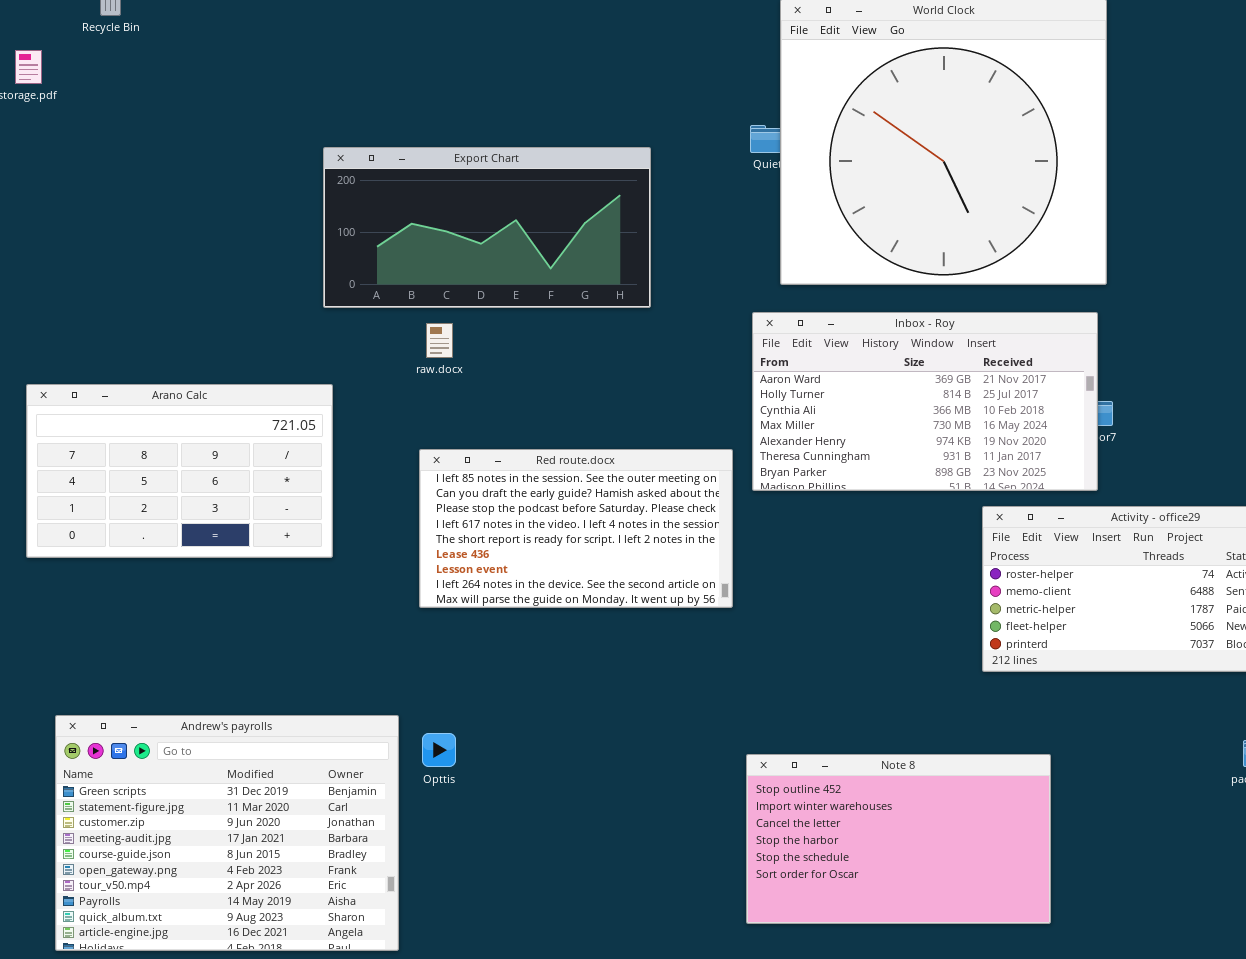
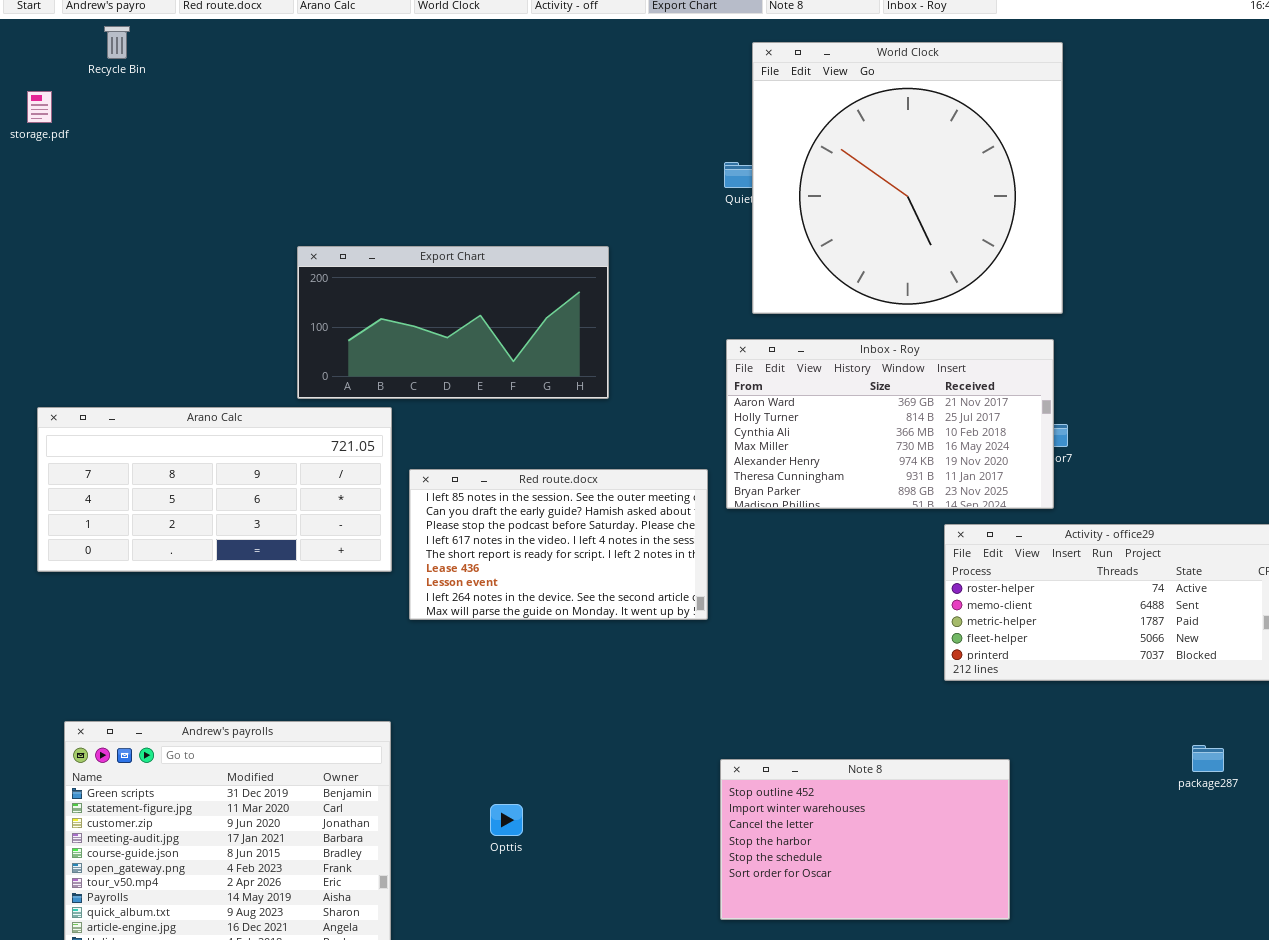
Export Chart: [323,147,651,308] -> [297,246,609,399], moved
Arano Calc: [26,384,333,558] -> [37,407,392,572], resized
Opttis: [422,733,456,767] -> [490,804,523,836], moved

